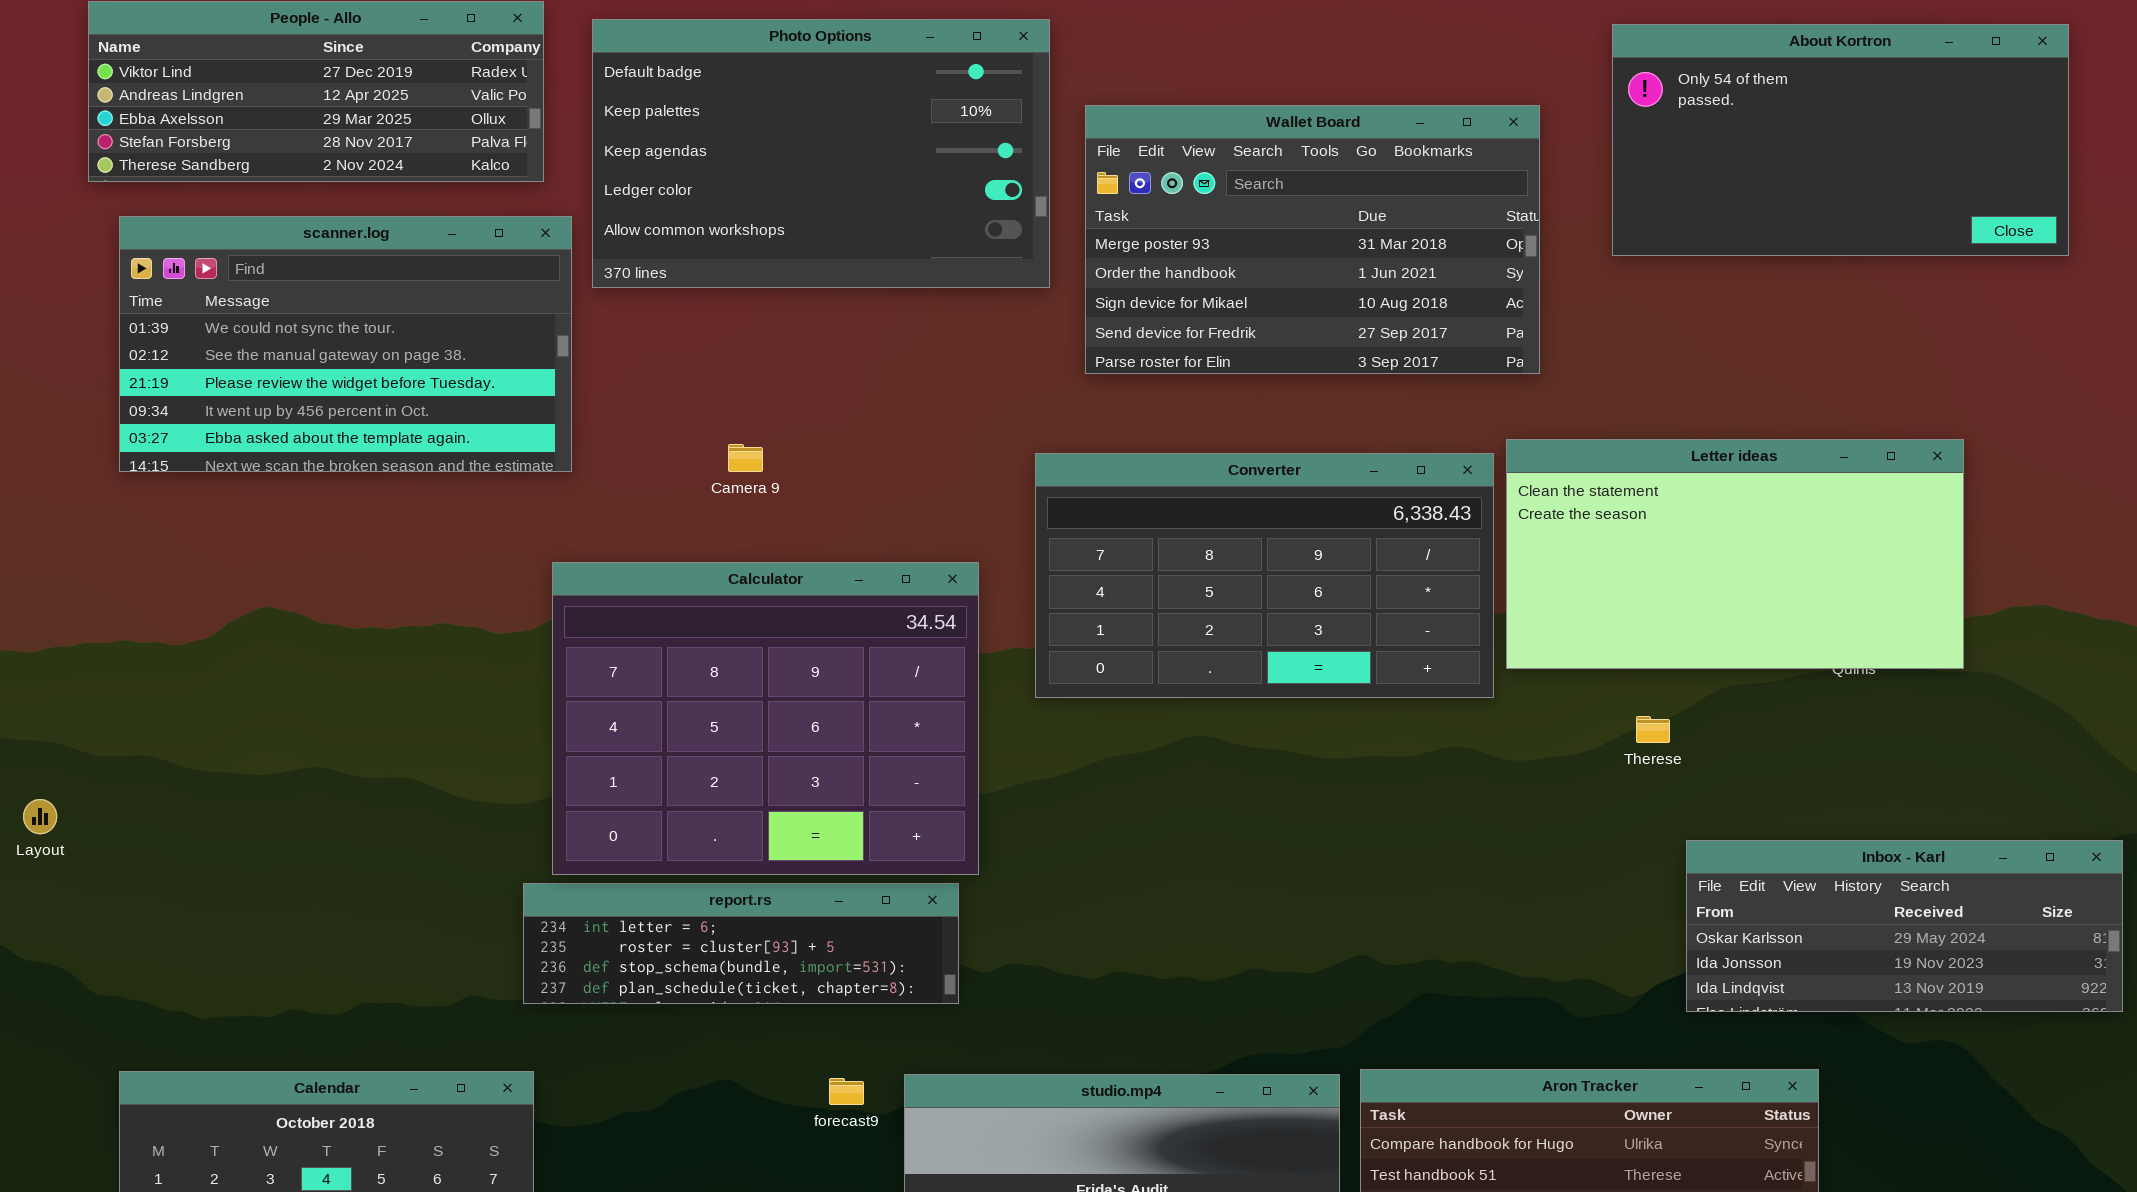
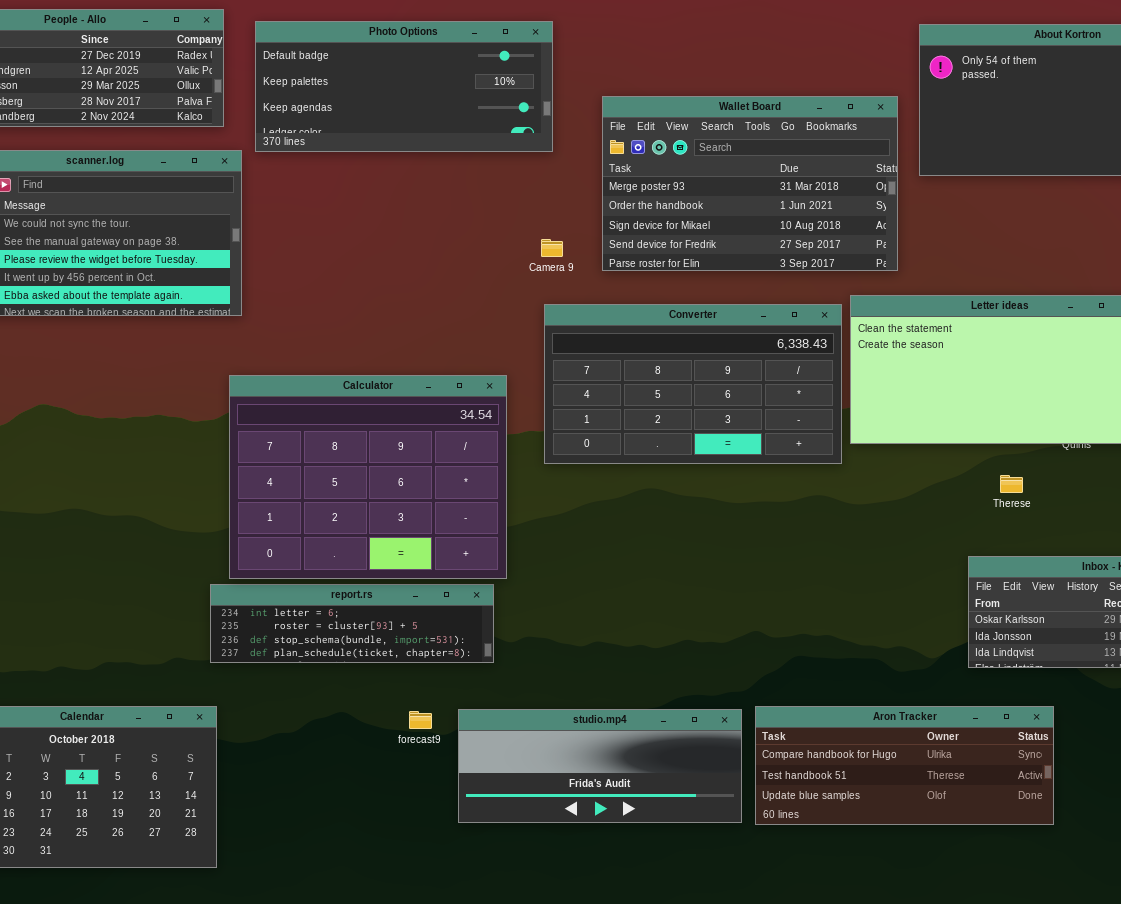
Photo Options: [592,19,1050,288] -> [255,21,553,152], resized
Wallet Board: [1085,105,1540,374] -> [602,96,898,271], moved
Camera 9: [728,444,763,472] -> [541,239,563,257], moved
Therese: [1636,716,1670,743] -> [1000,475,1023,493], moved

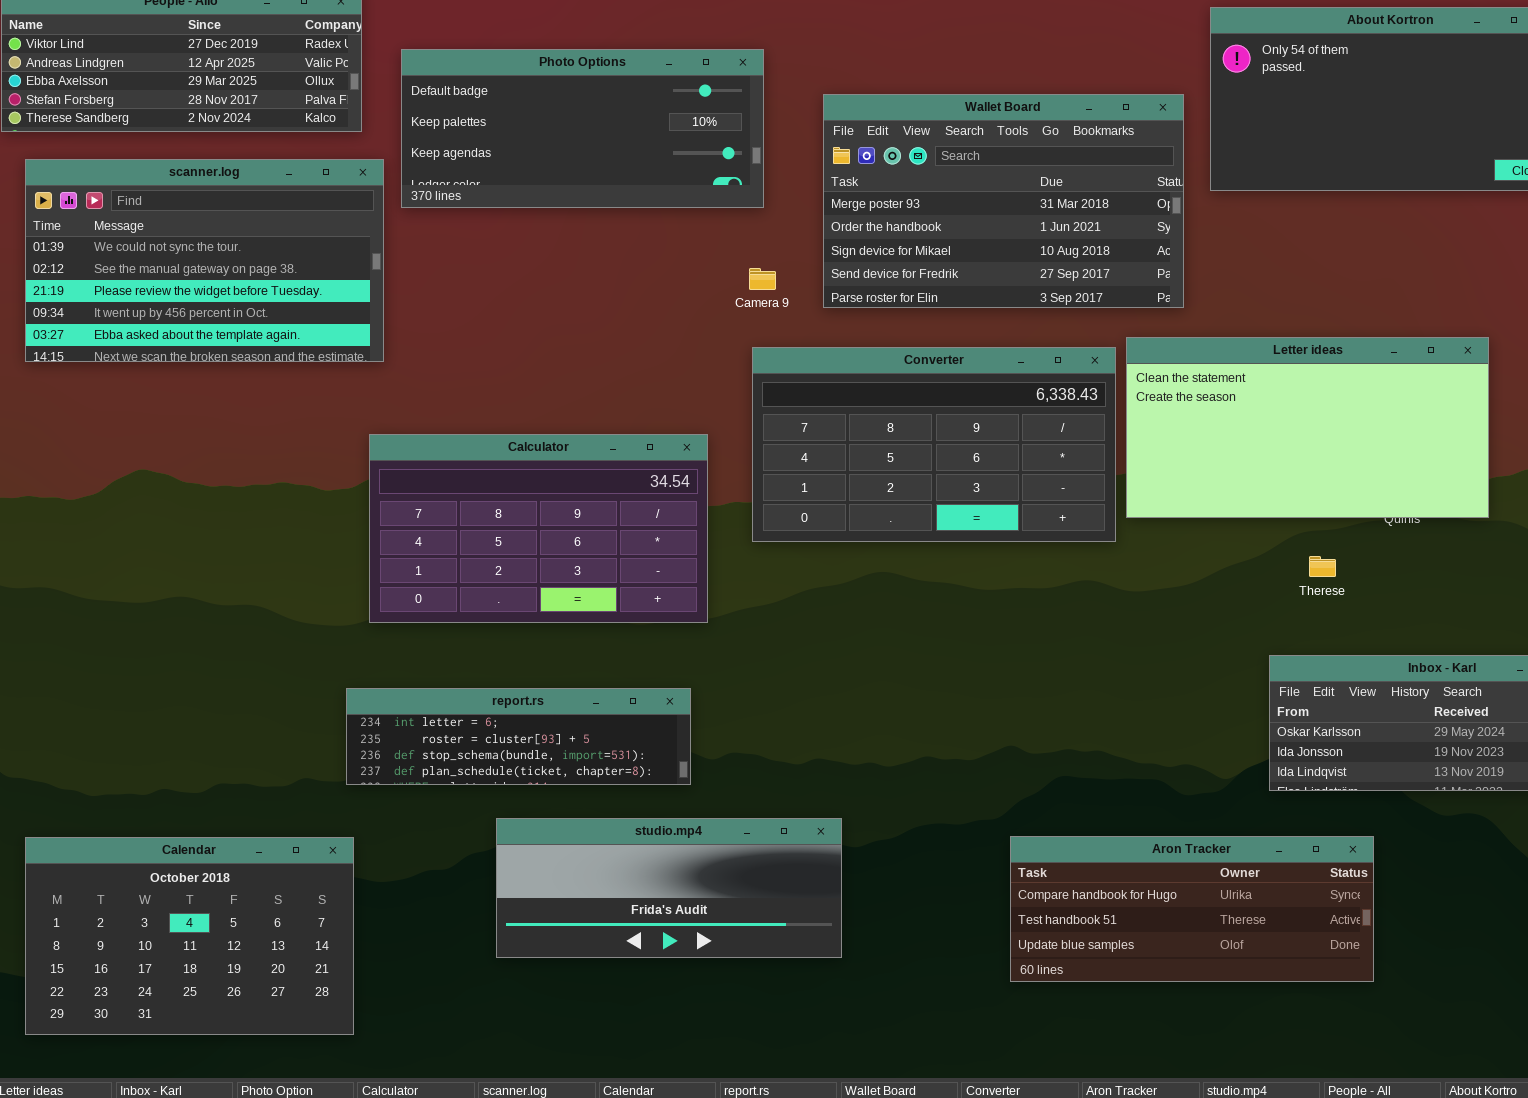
Photo Options: [255,21,553,152] -> [401,49,764,208], moved
Calculator: [229,375,507,579] -> [369,434,708,623], resized
studio.mp4: [458,709,742,823] -> [496,818,842,958], moved

